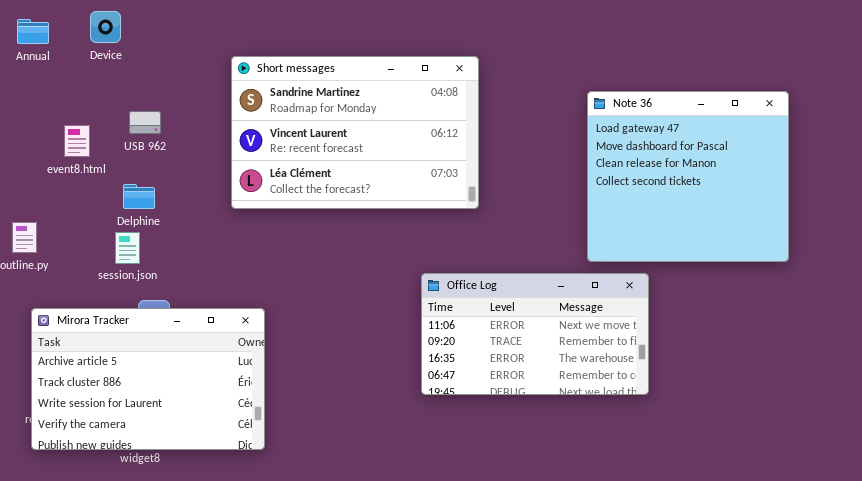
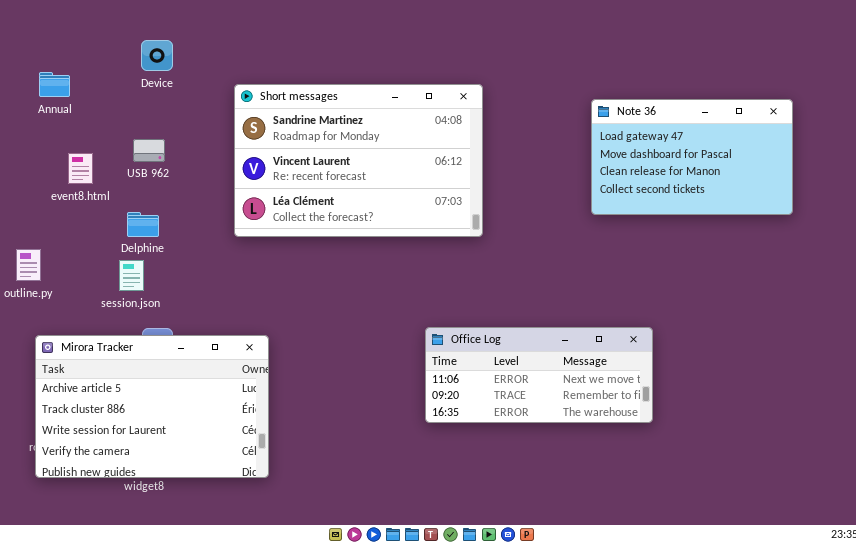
Device: [90,11,121,43] -> [141,40,173,71], moved
Annual: [17,19,49,44] -> [39,72,70,97], moved
Note 36: [587,91,789,262] -> [591,99,793,215], moved, resized
Office Log: [421,273,649,395] -> [425,327,653,423], resized

